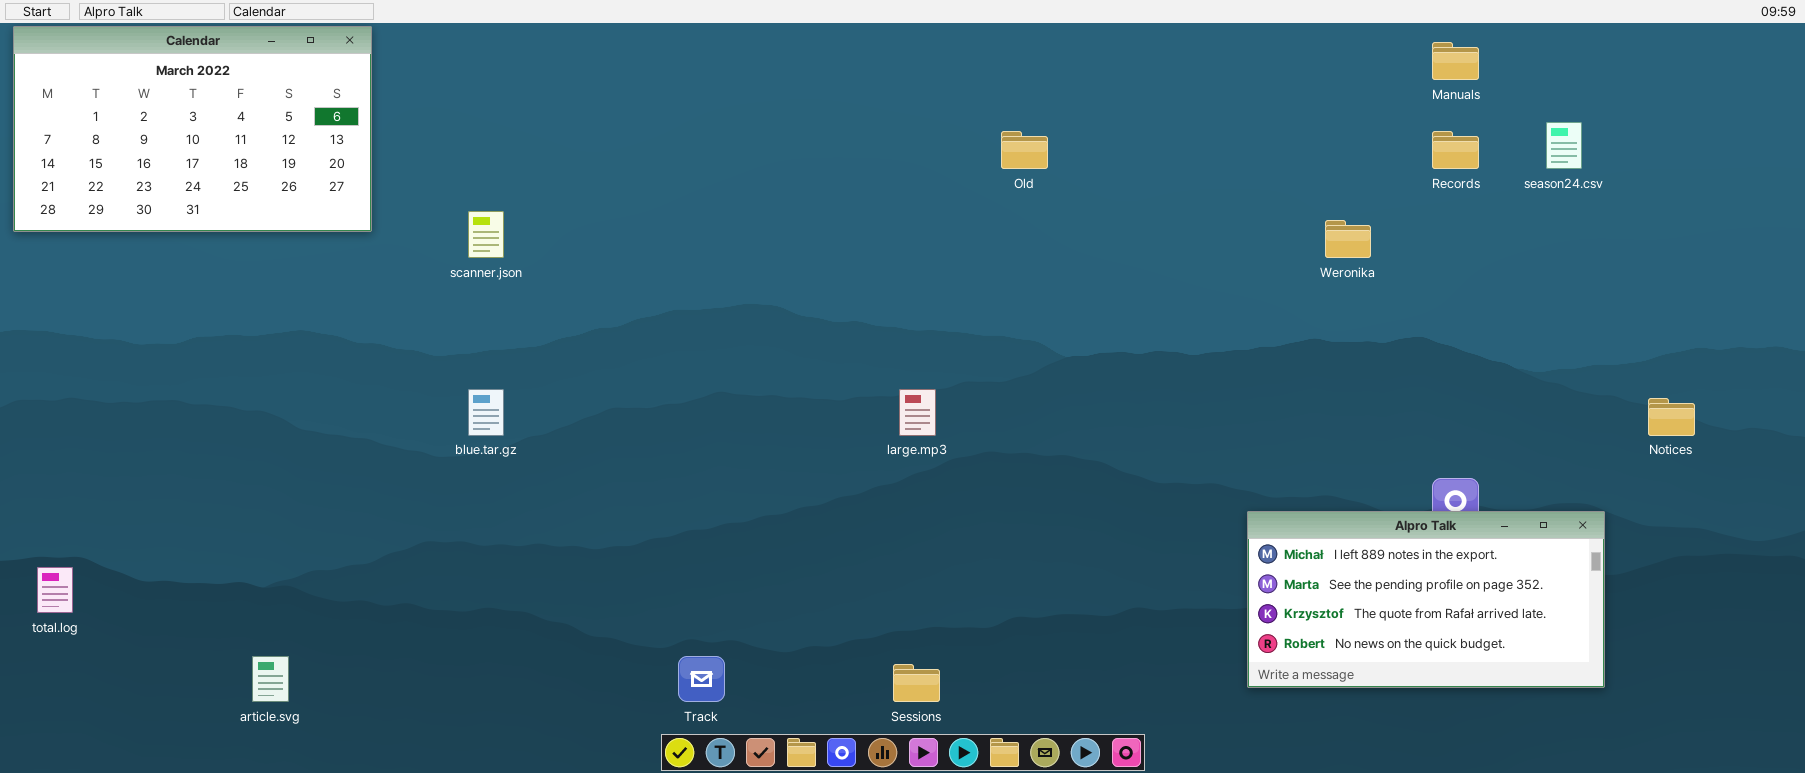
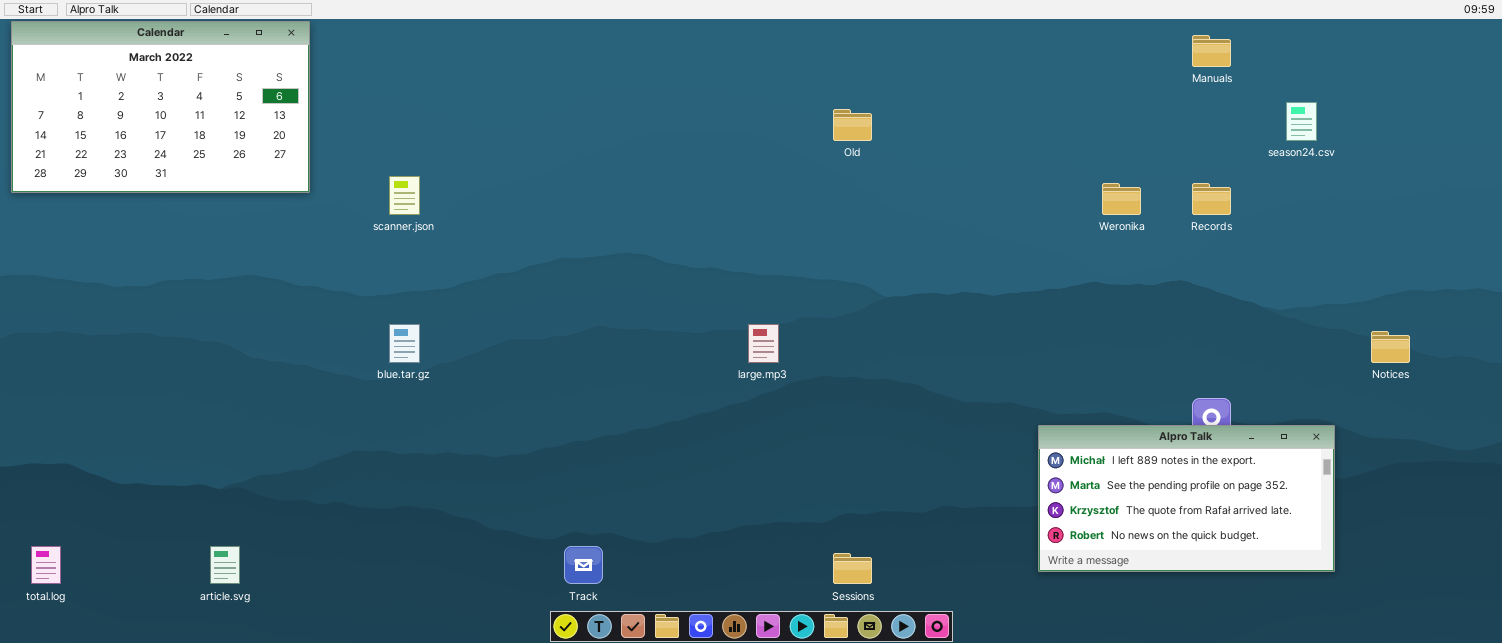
Records: [1432,131,1479,169] -> [1192,183,1231,215], moved
total.log: [37,567,73,613] -> [31,546,61,584], moved
Sessions: [893,664,940,702] -> [833,553,872,584], moved

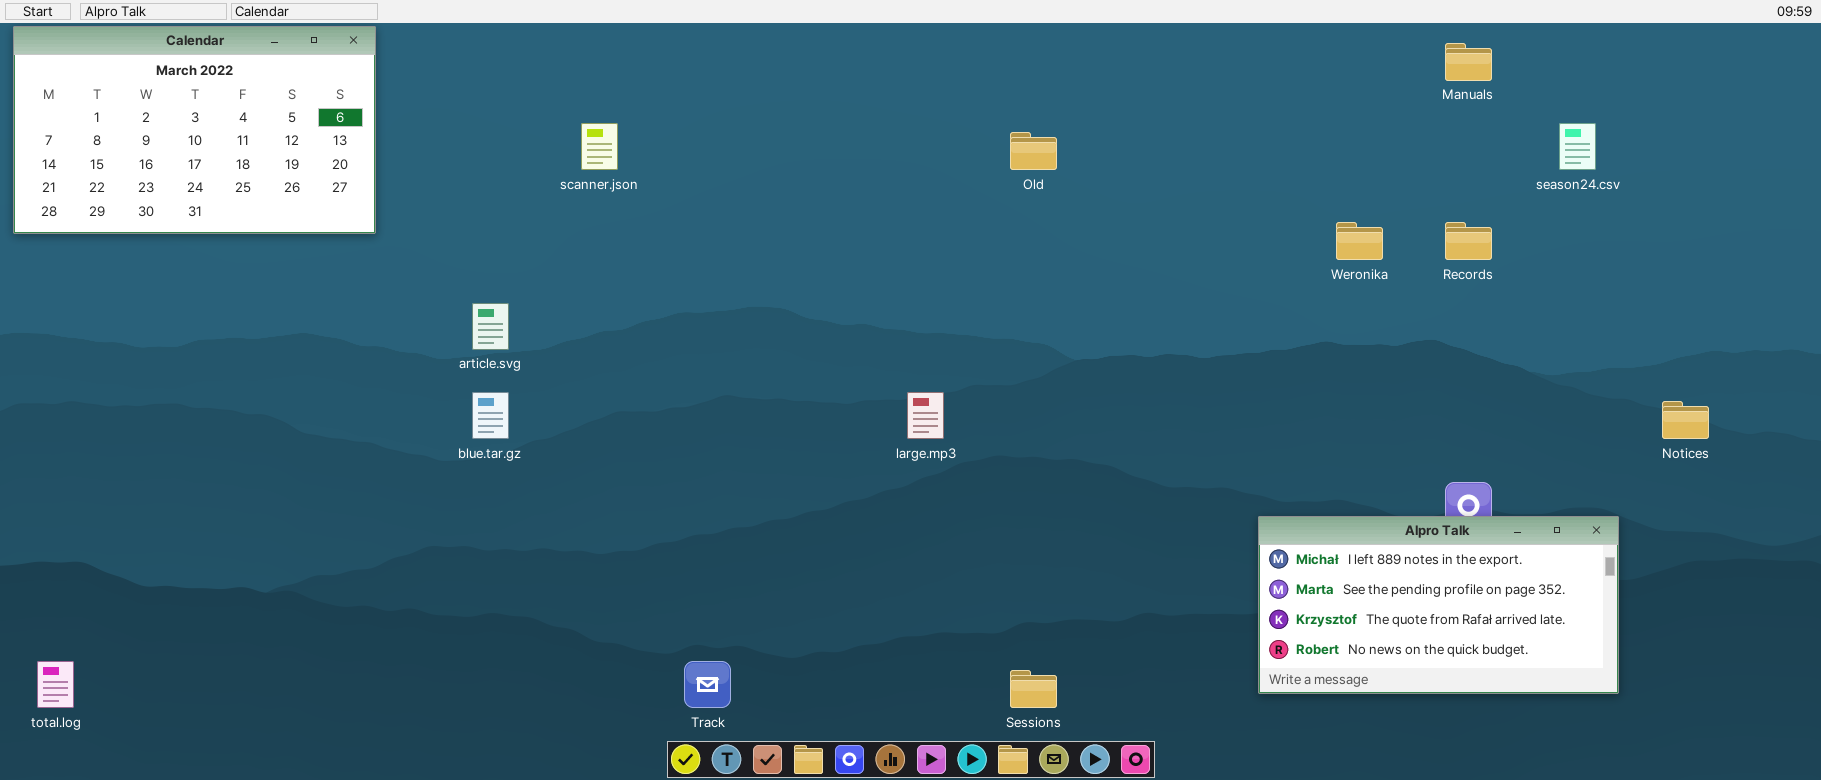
scanner.json: [389,176,420,215] -> [581,123,618,170], moved
article.svg: [210,546,240,584] -> [472,303,509,350], moved

